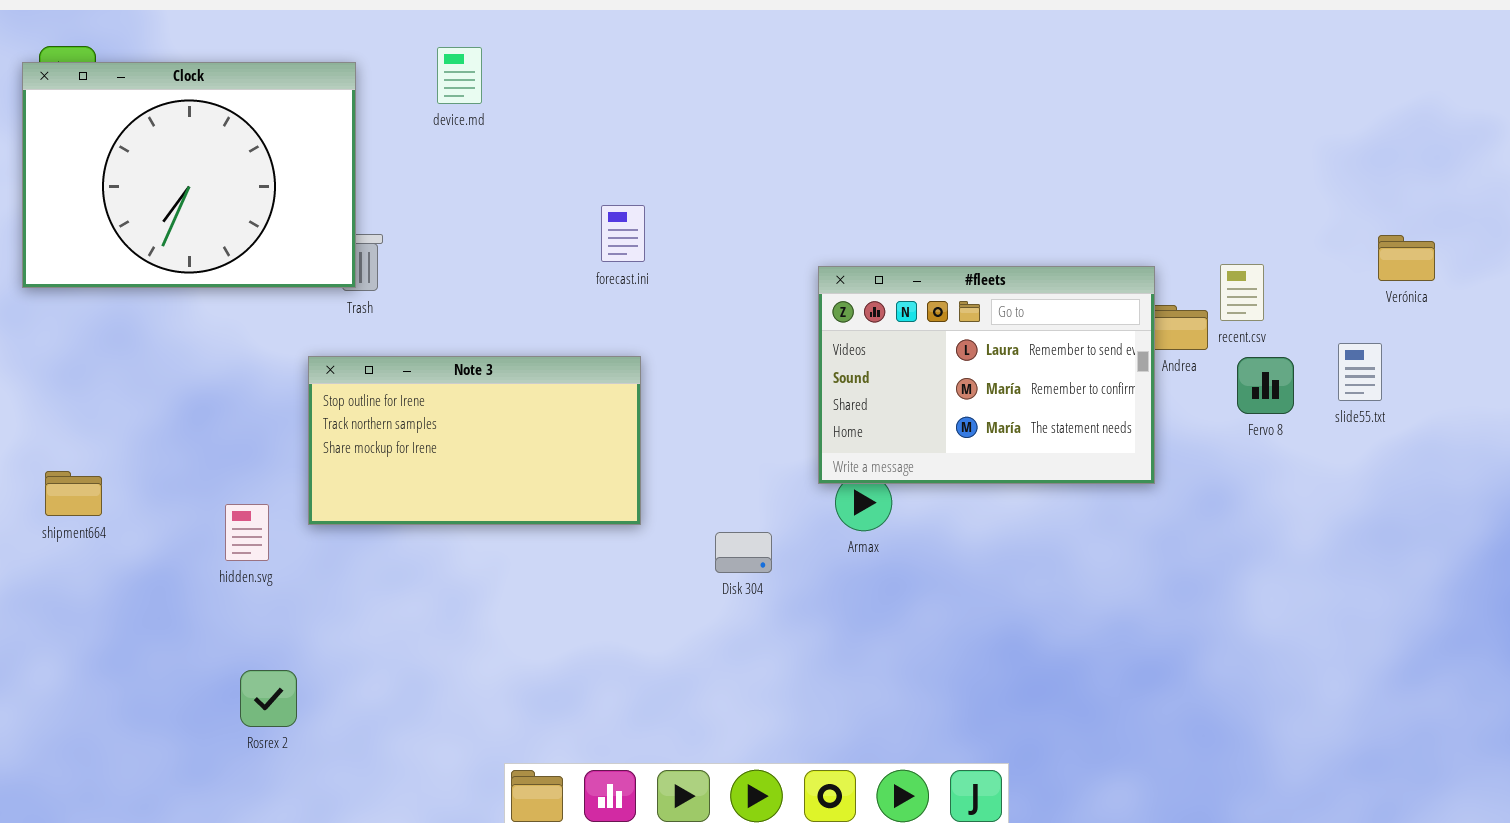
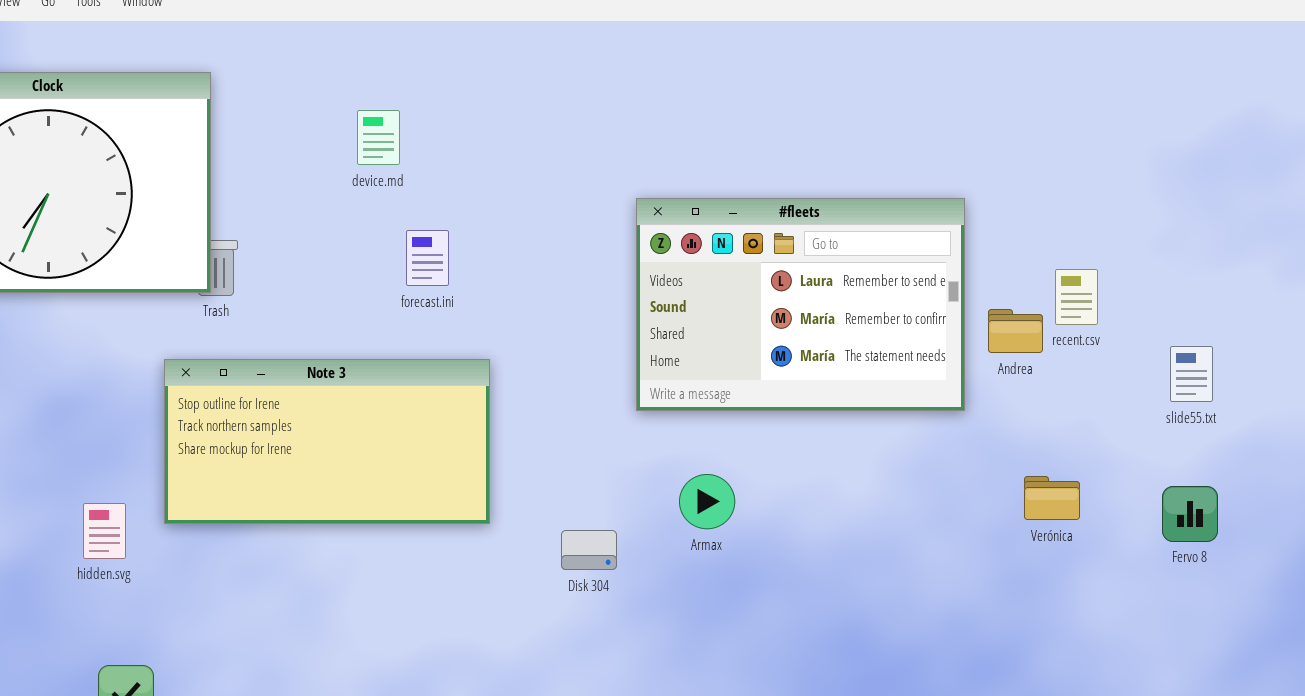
device.md: [437,47,482,104] -> [357,110,400,165], moved
forecast.ini: [601,205,645,262] -> [406,230,449,286], moved
Verónica: [1378,235,1435,281] -> [1024,476,1080,520], moved
#fleets: [818,266,1155,484] -> [636,198,965,411], moved
Fervo 8: [1237,357,1294,414] -> [1162,486,1218,542], moved

